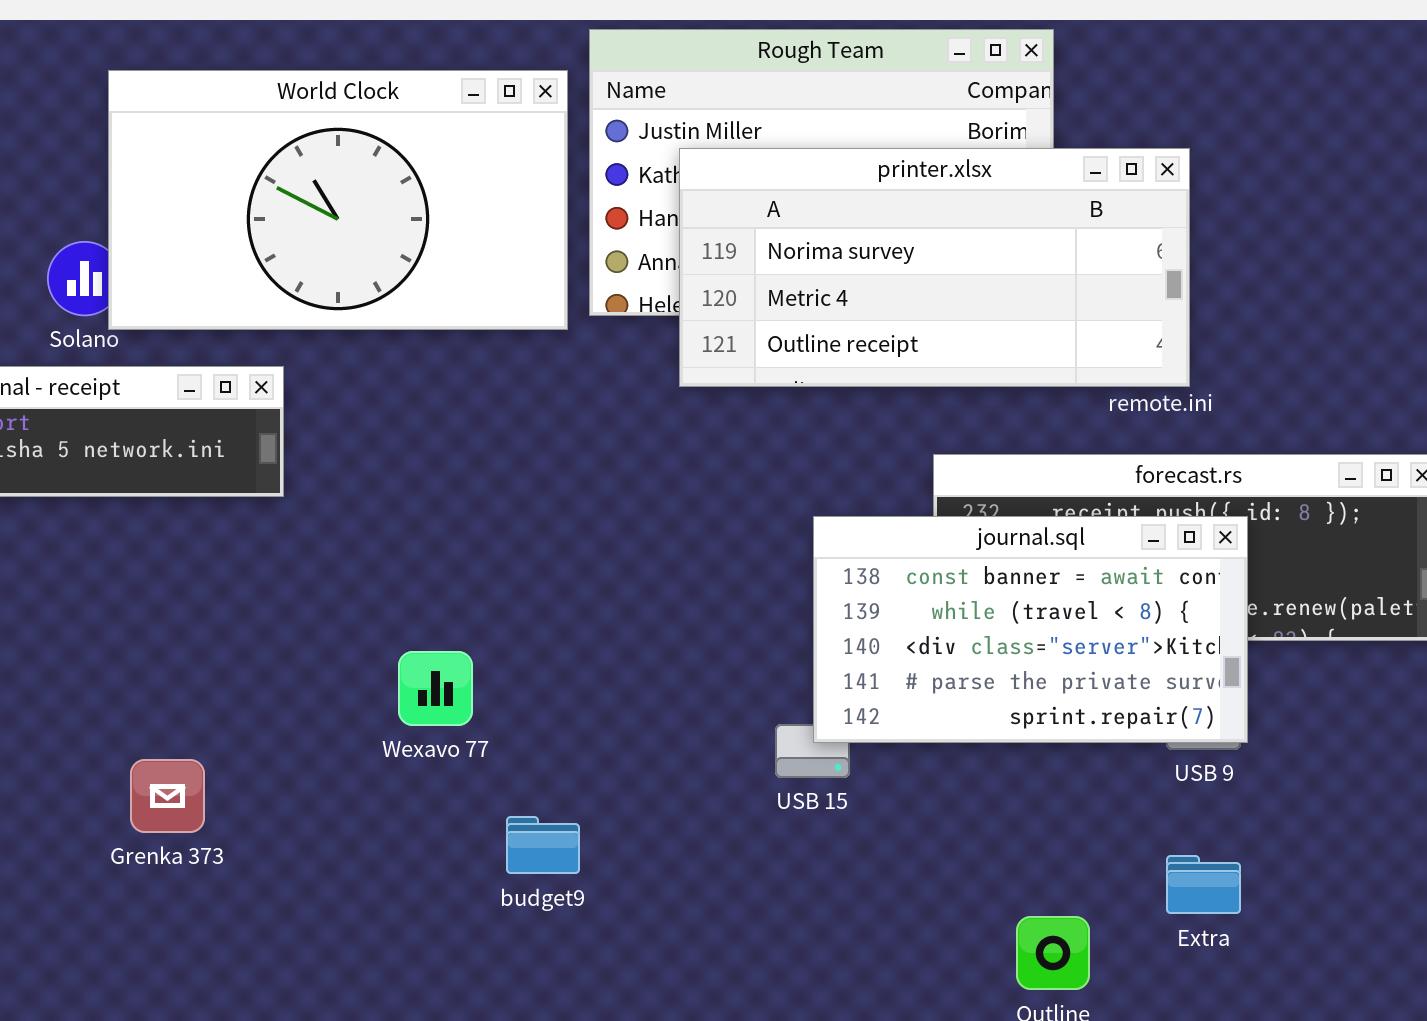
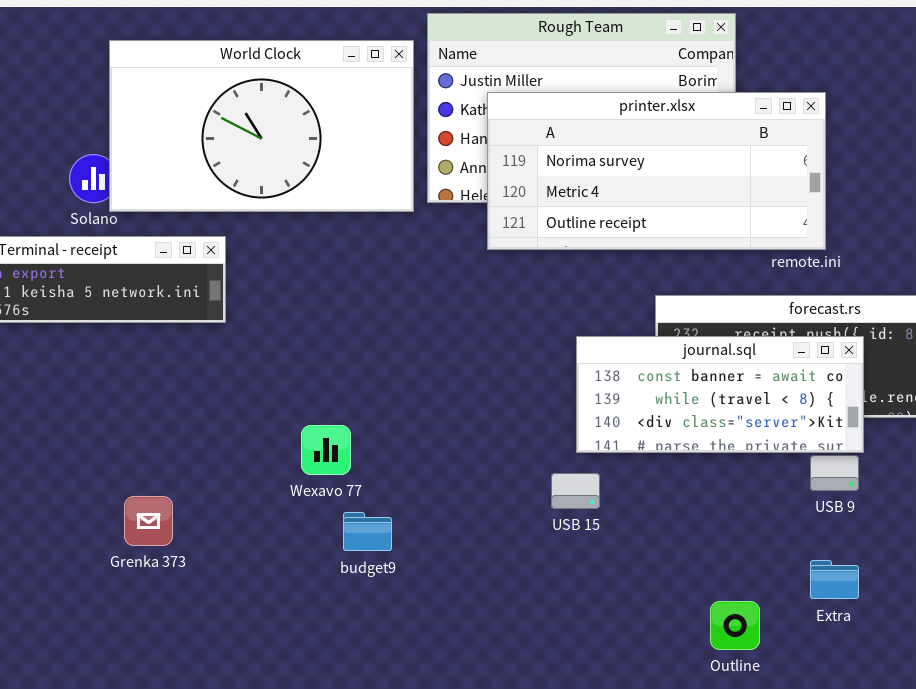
journal.sql: [813,516,1248,743] -> [576,336,864,453], resized
budget9: [506,816,580,874] -> [343,512,392,551], moved

